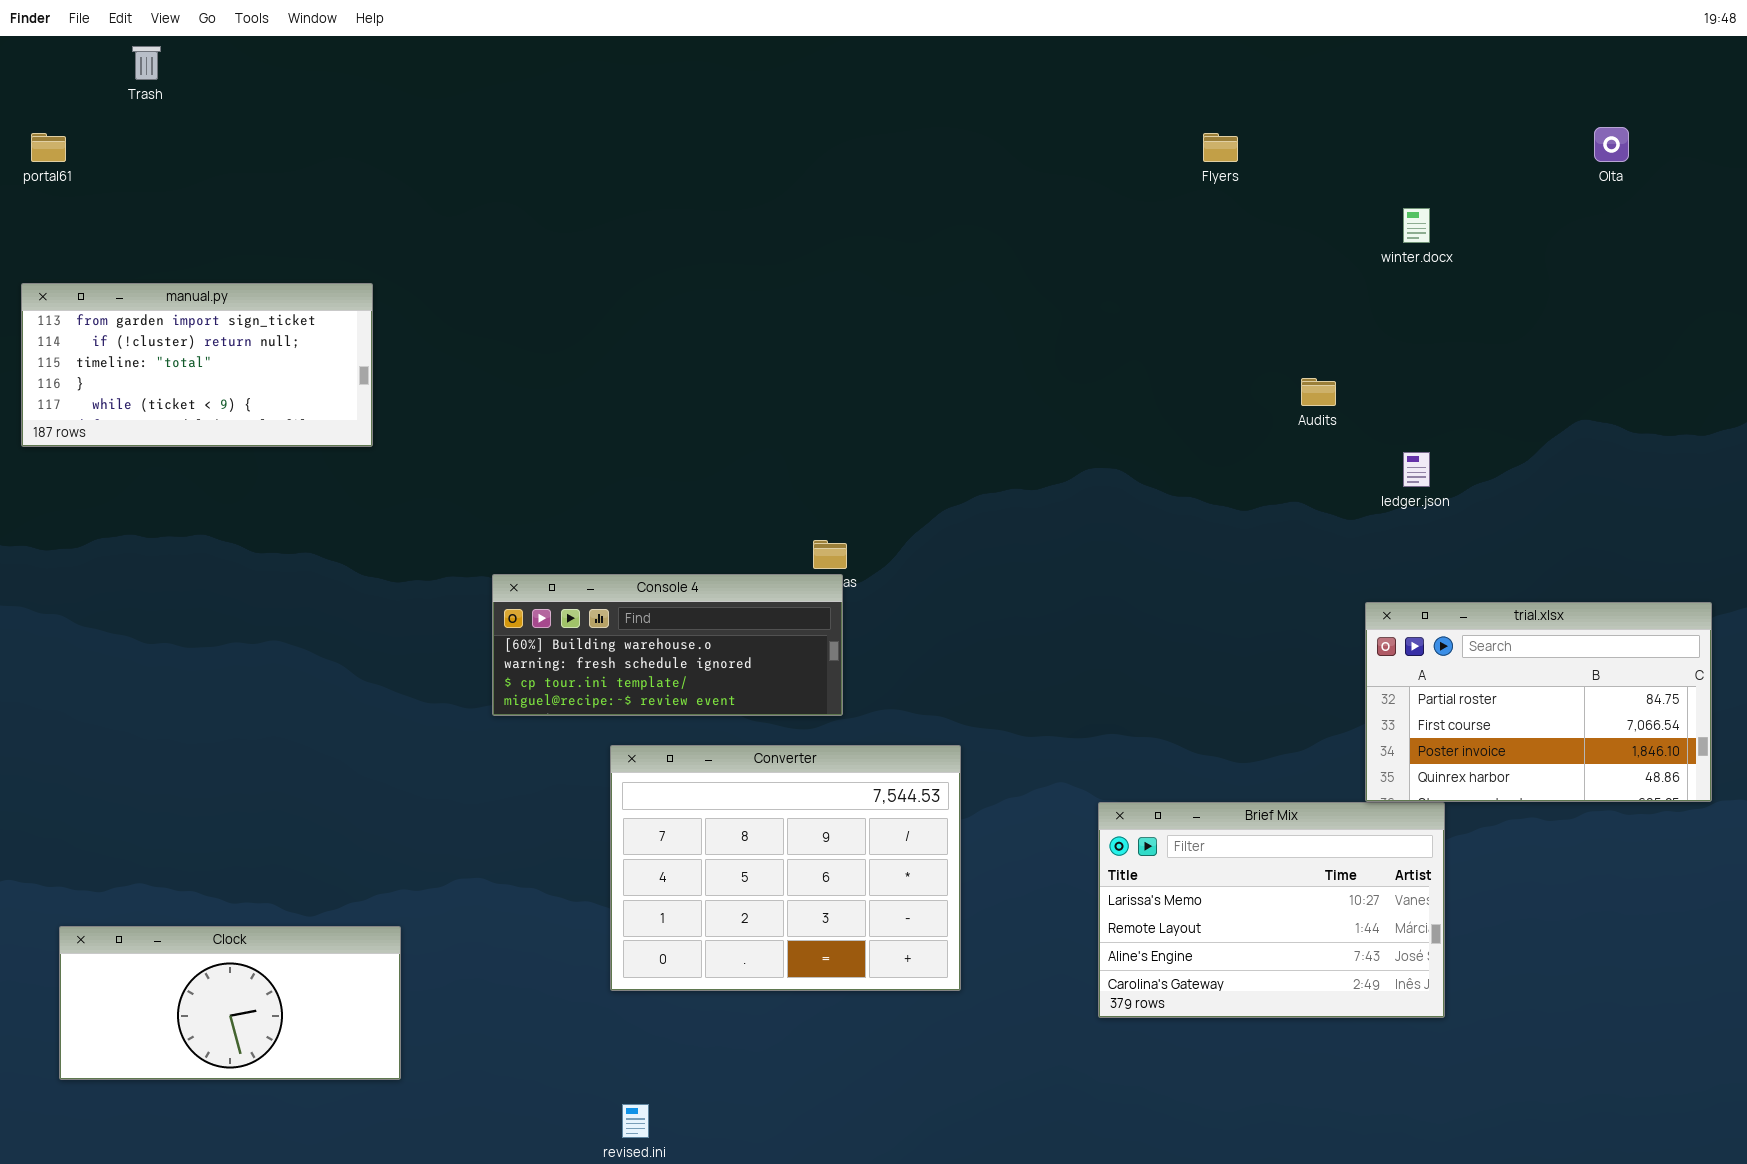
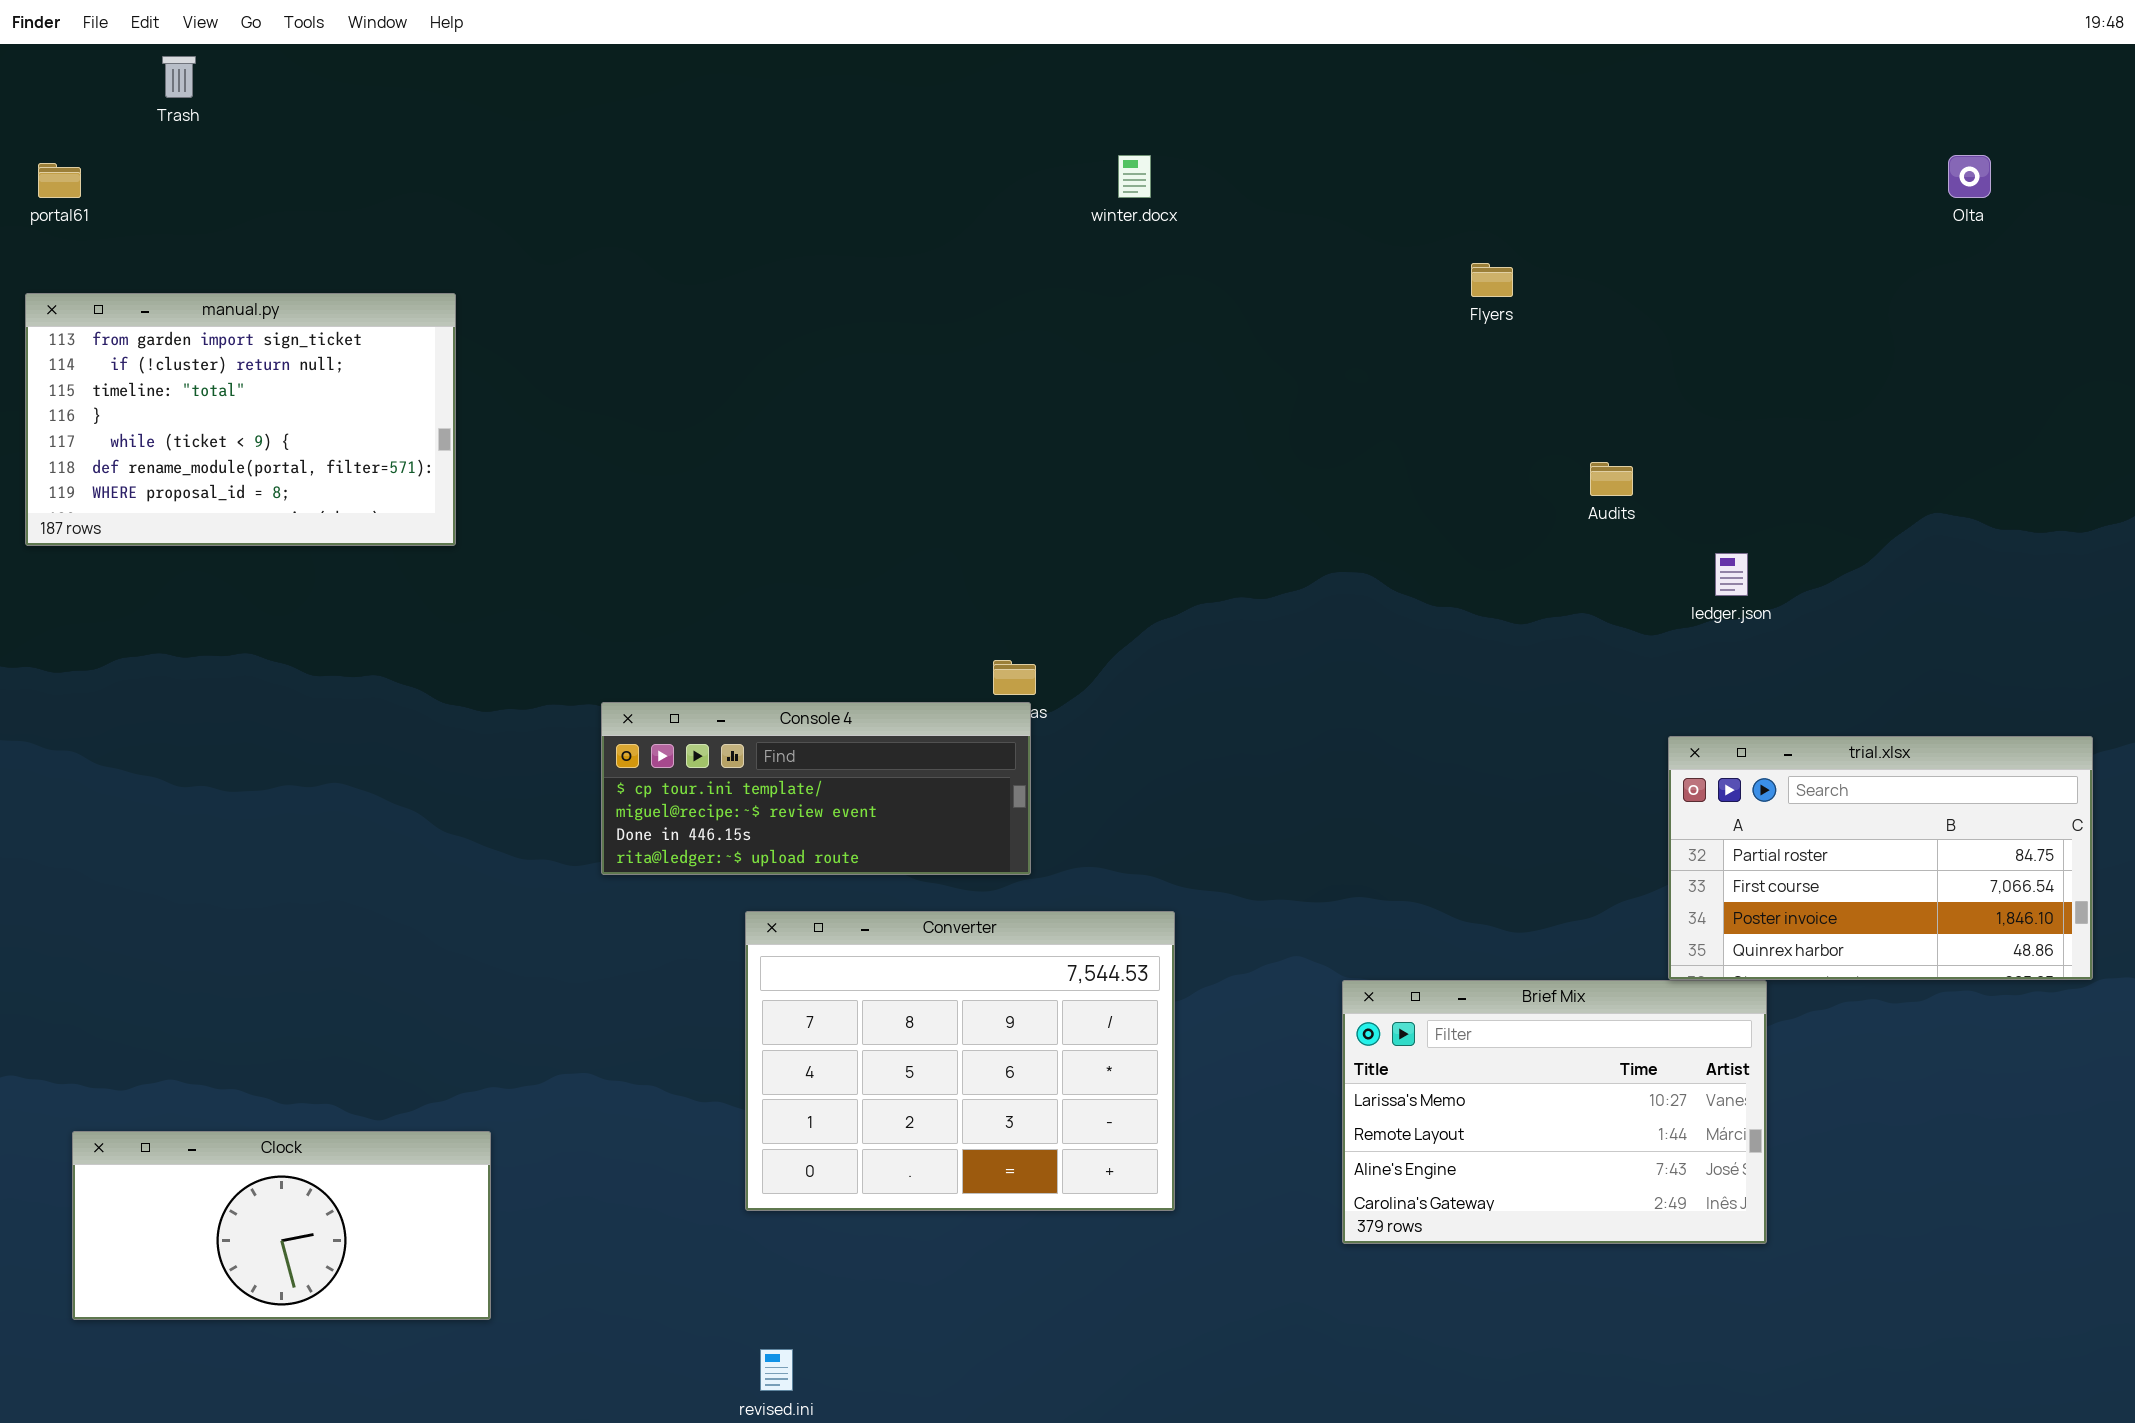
Flyers: [1203,133,1238,162] -> [1471,263,1513,297], moved
winter.docx: [1403,208,1430,243] -> [1118,155,1151,198], moved
manual.py: [21,283,373,447] -> [25,293,456,546], resized
Console 4: [492,574,843,716] -> [601,702,1031,875], scrolled down 2 rows

